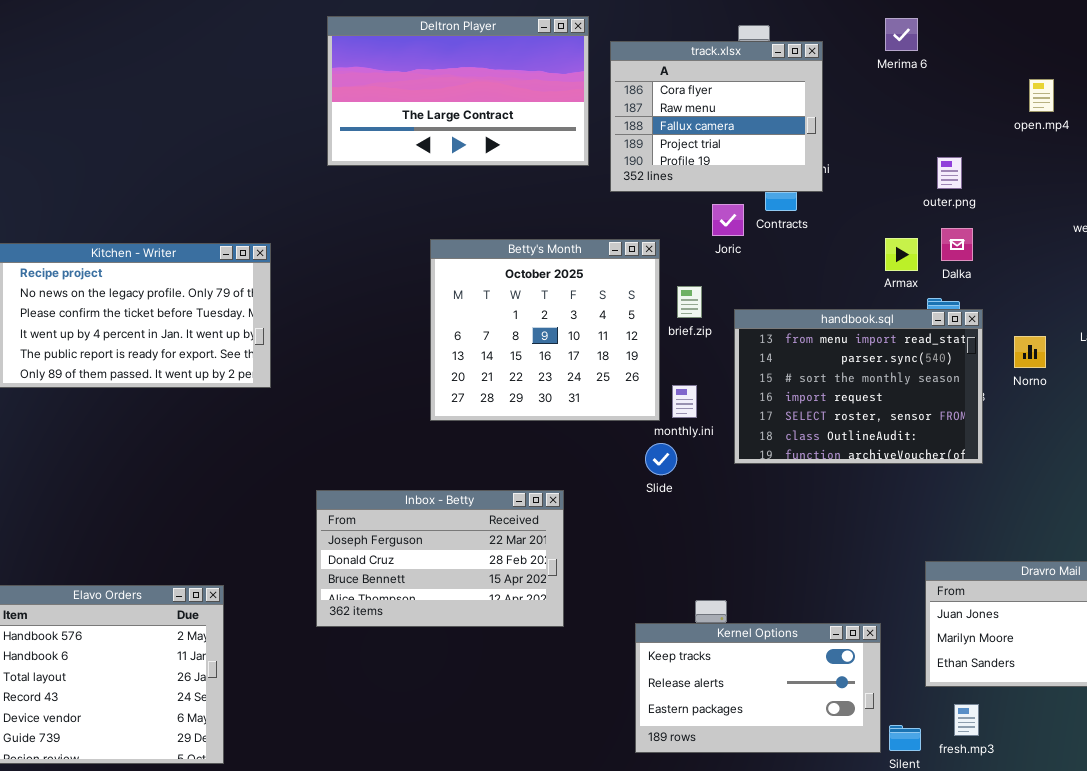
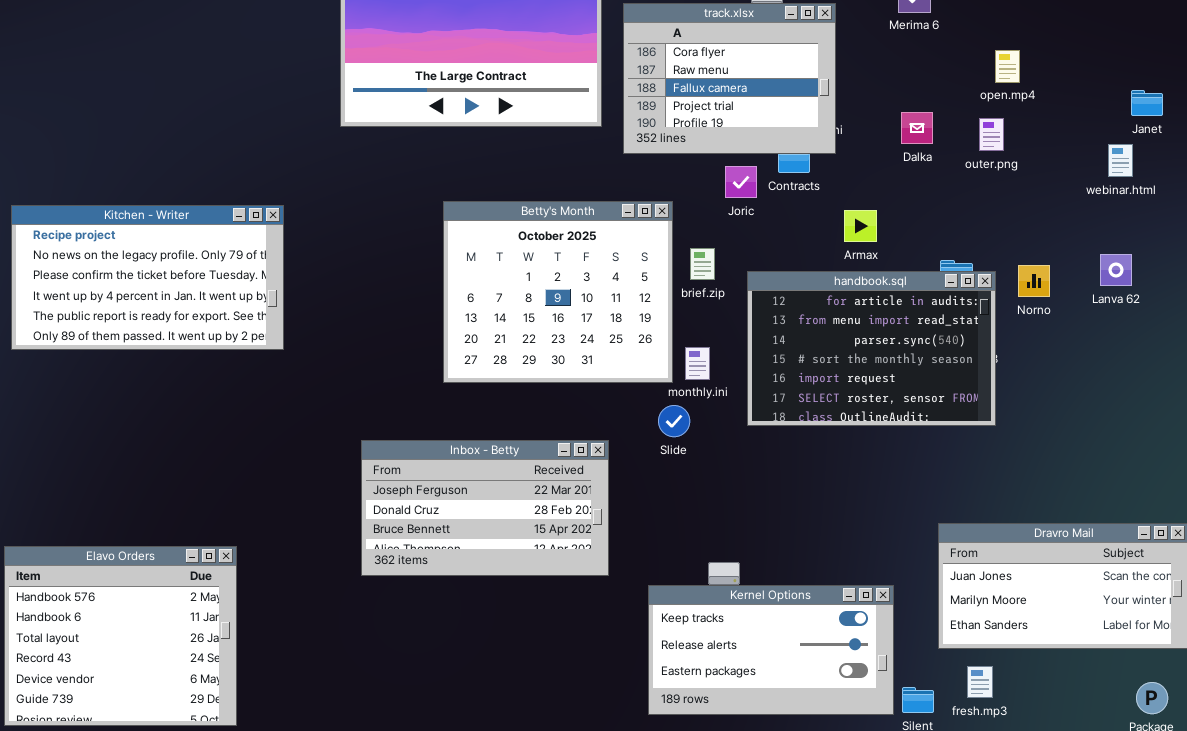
open.mp4: [1029,79,1054,112] -> [995,50,1020,83], moved
outer.png: [937,157,962,189] -> [979,118,1004,151], moved
Dalka: [941,228,973,261] -> [901,112,933,144], moved
Armax: [885,238,918,271] -> [844,210,877,242], moved
handbook.sql: [734,309,983,464] -> [747,271,996,426], scrolled up 1 row
Norno: [1014,336,1046,368] -> [1018,265,1050,297], moved
Inbox - Betty: [316,490,564,627] -> [361,440,609,576], moved

